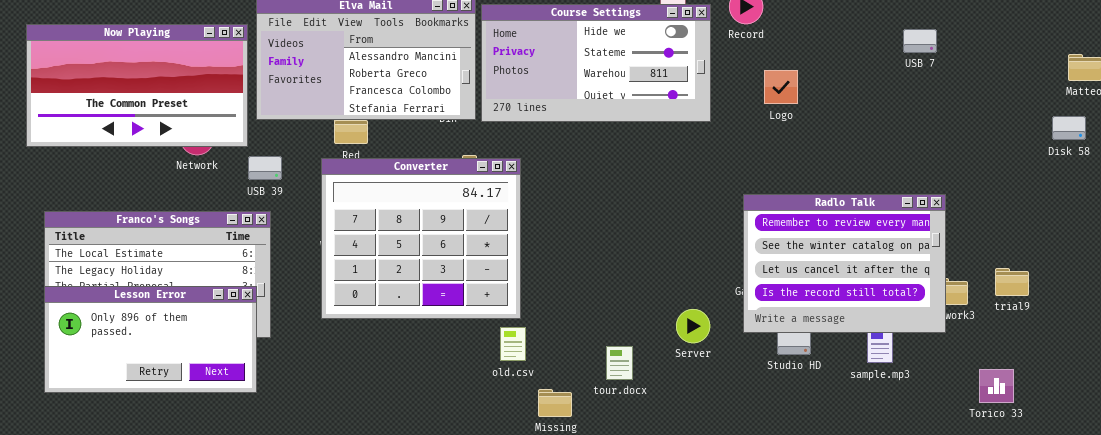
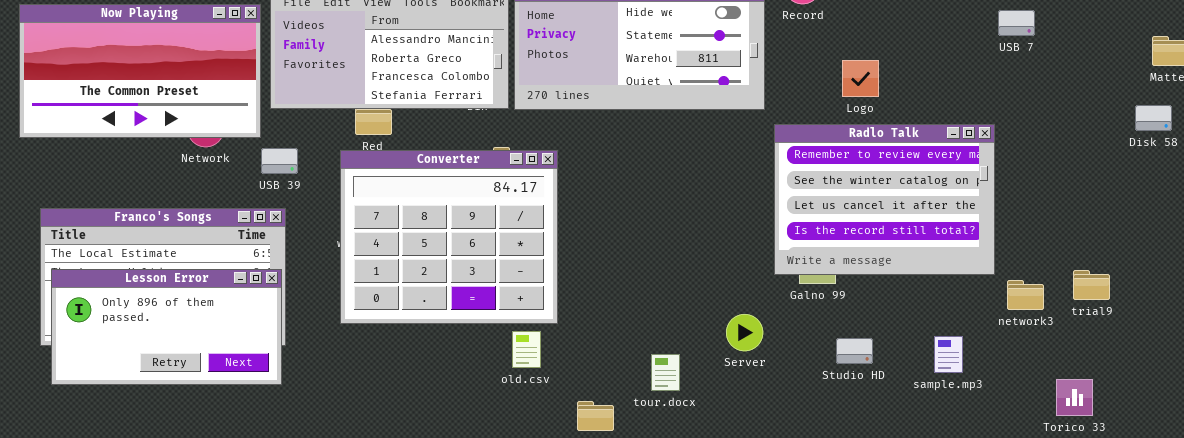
USB 7: [903,29,937,53] -> [998,10,1035,36], moved
Logo: [764,70,798,104] -> [842,60,879,97], moved
Radlo Talk: [743,194,946,333] -> [774,124,995,275], moved
Lesson Error: [44,286,257,393] -> [51,269,282,385], moved
old.csv: [500,327,526,361] -> [512,331,541,368], moved

